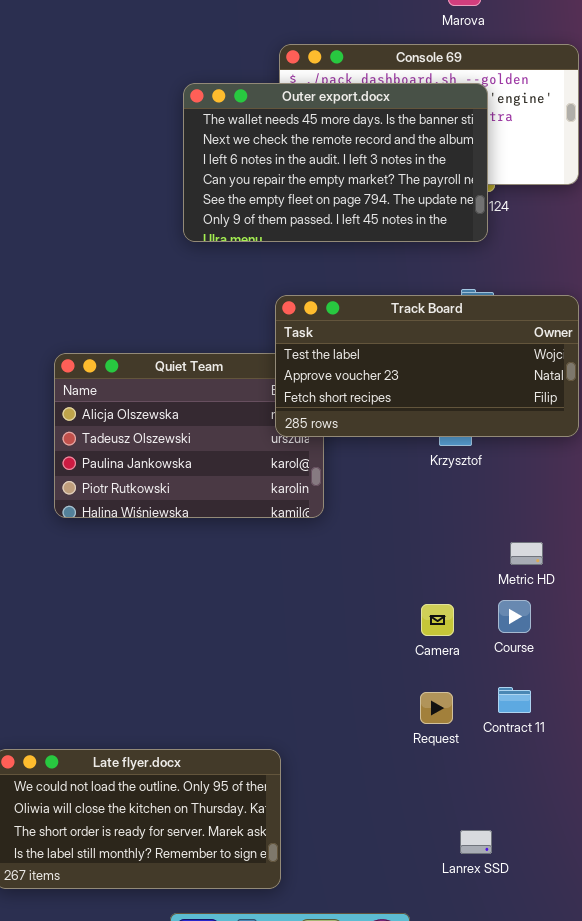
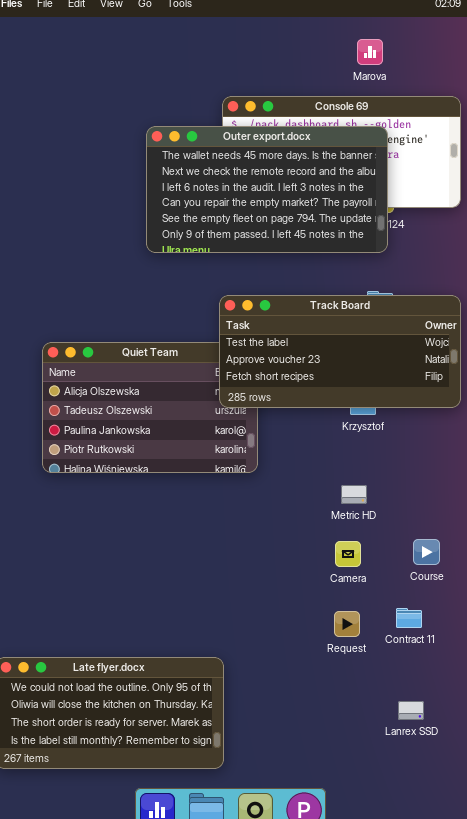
Metric HD: [510,542,543,565] -> [341,485,367,504], moved
Course: [498,600,531,633] -> [413,539,440,565], moved
Lanrex SSD: [460,830,492,854] -> [398,701,424,720], moved

